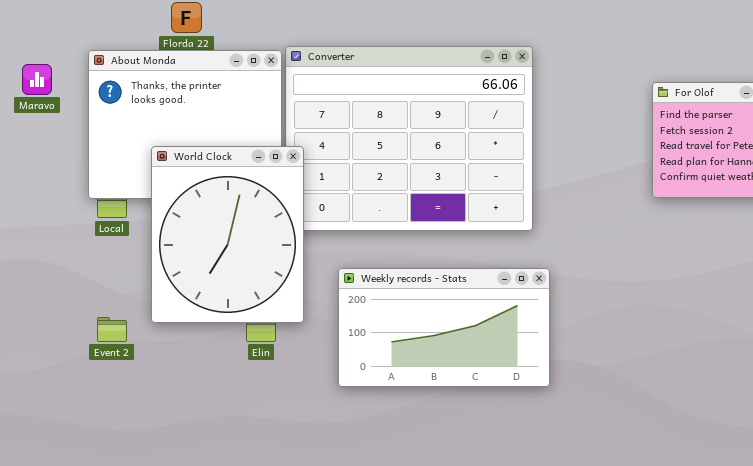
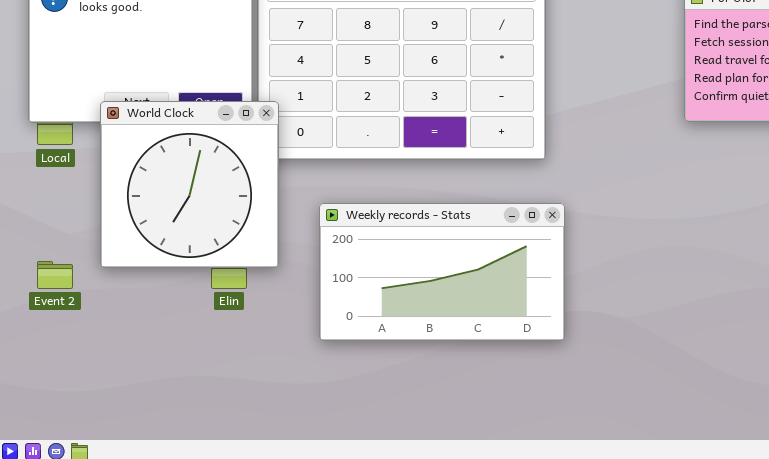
World Clock: [151,146,304,323] -> [100,101,279,268], resized

